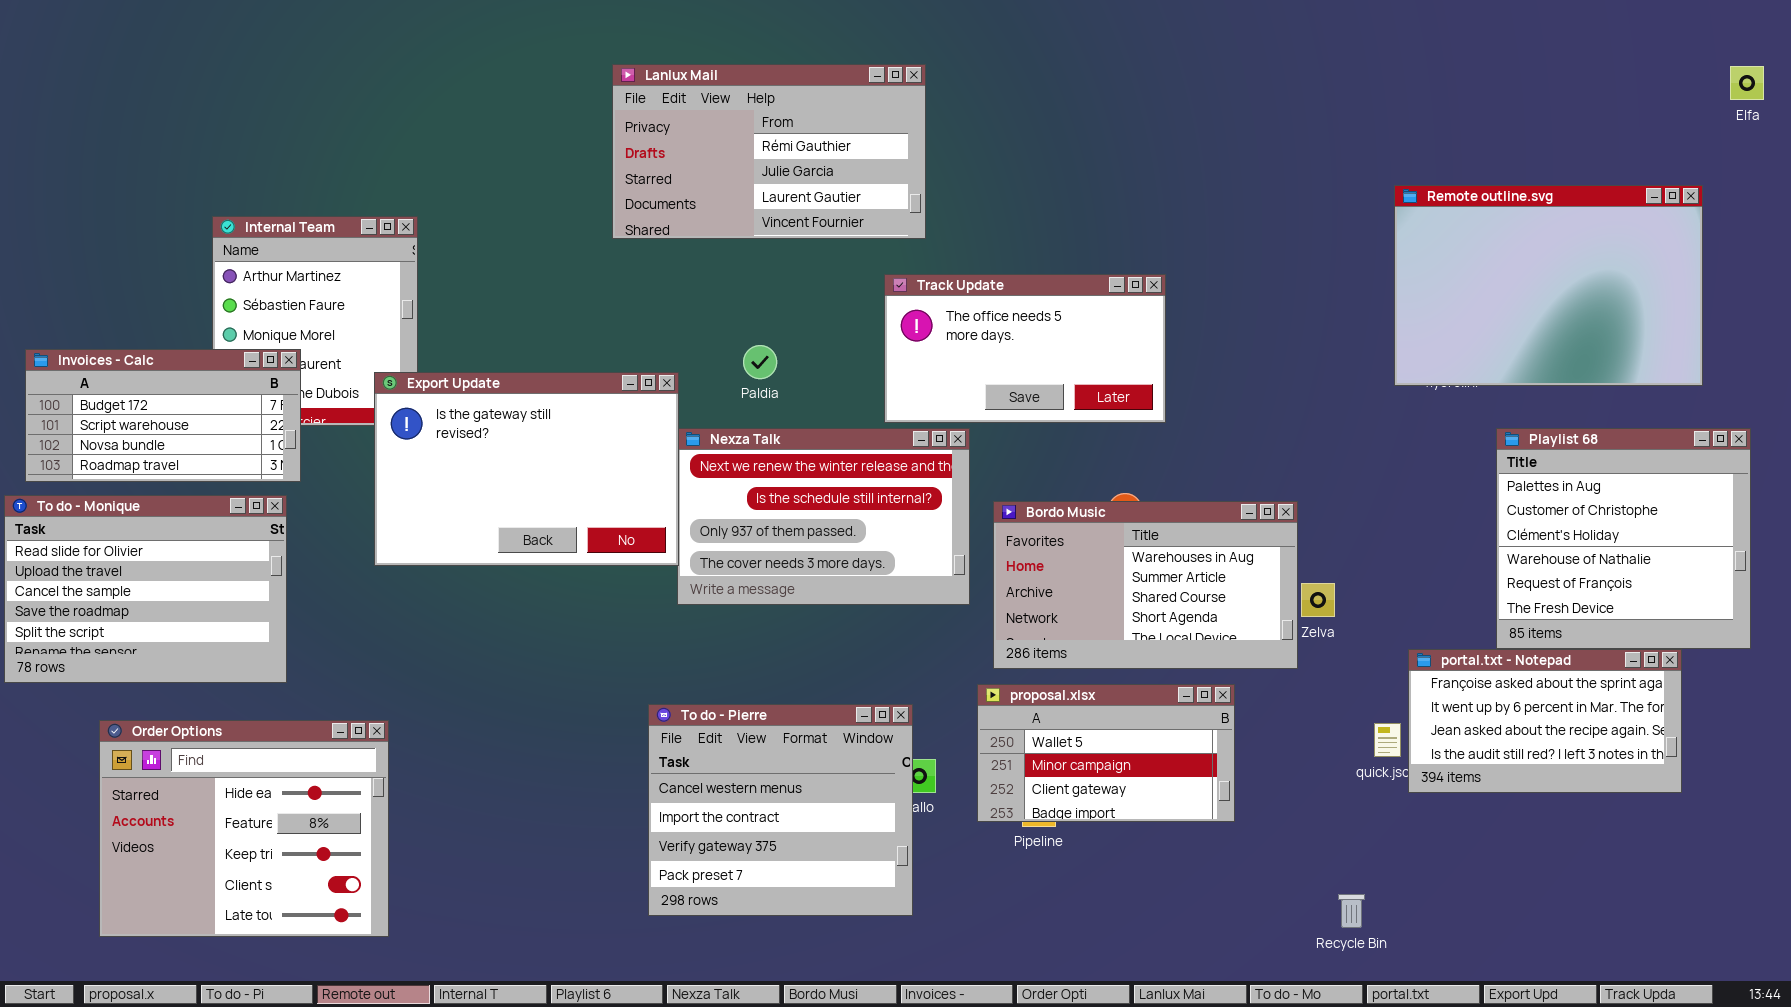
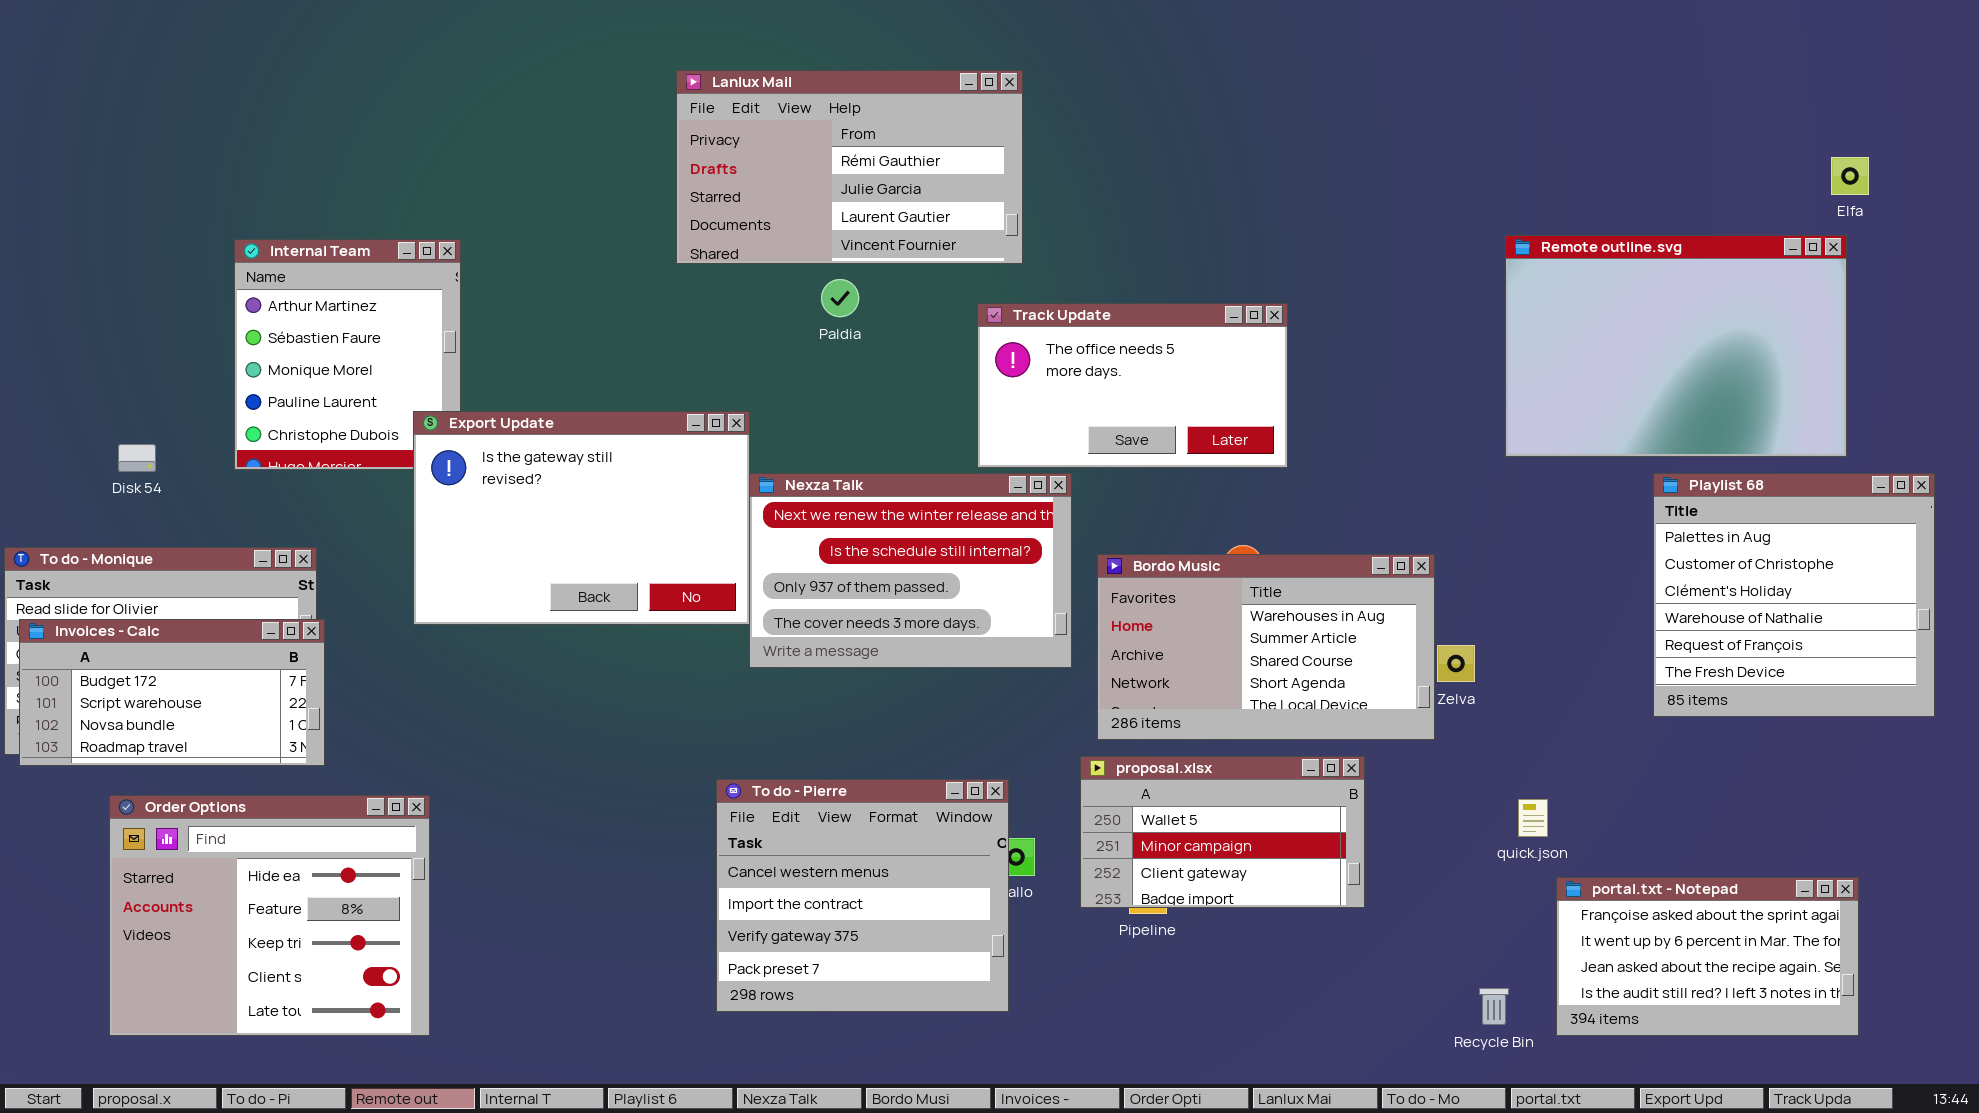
Elfa: [1730,66,1764,100] -> [1831,157,1869,195], moved
Remote outline.svg: [1394,185,1703,386] -> [1505,235,1847,457], moved
Paldia: [743,345,777,379] -> [821,279,859,317], moved
Invoices - Calc: [25,349,301,482] -> [19,619,325,766], moved
portal.txt - Notepad: [1408,649,1682,793] -> [1556,877,1859,1036], moved

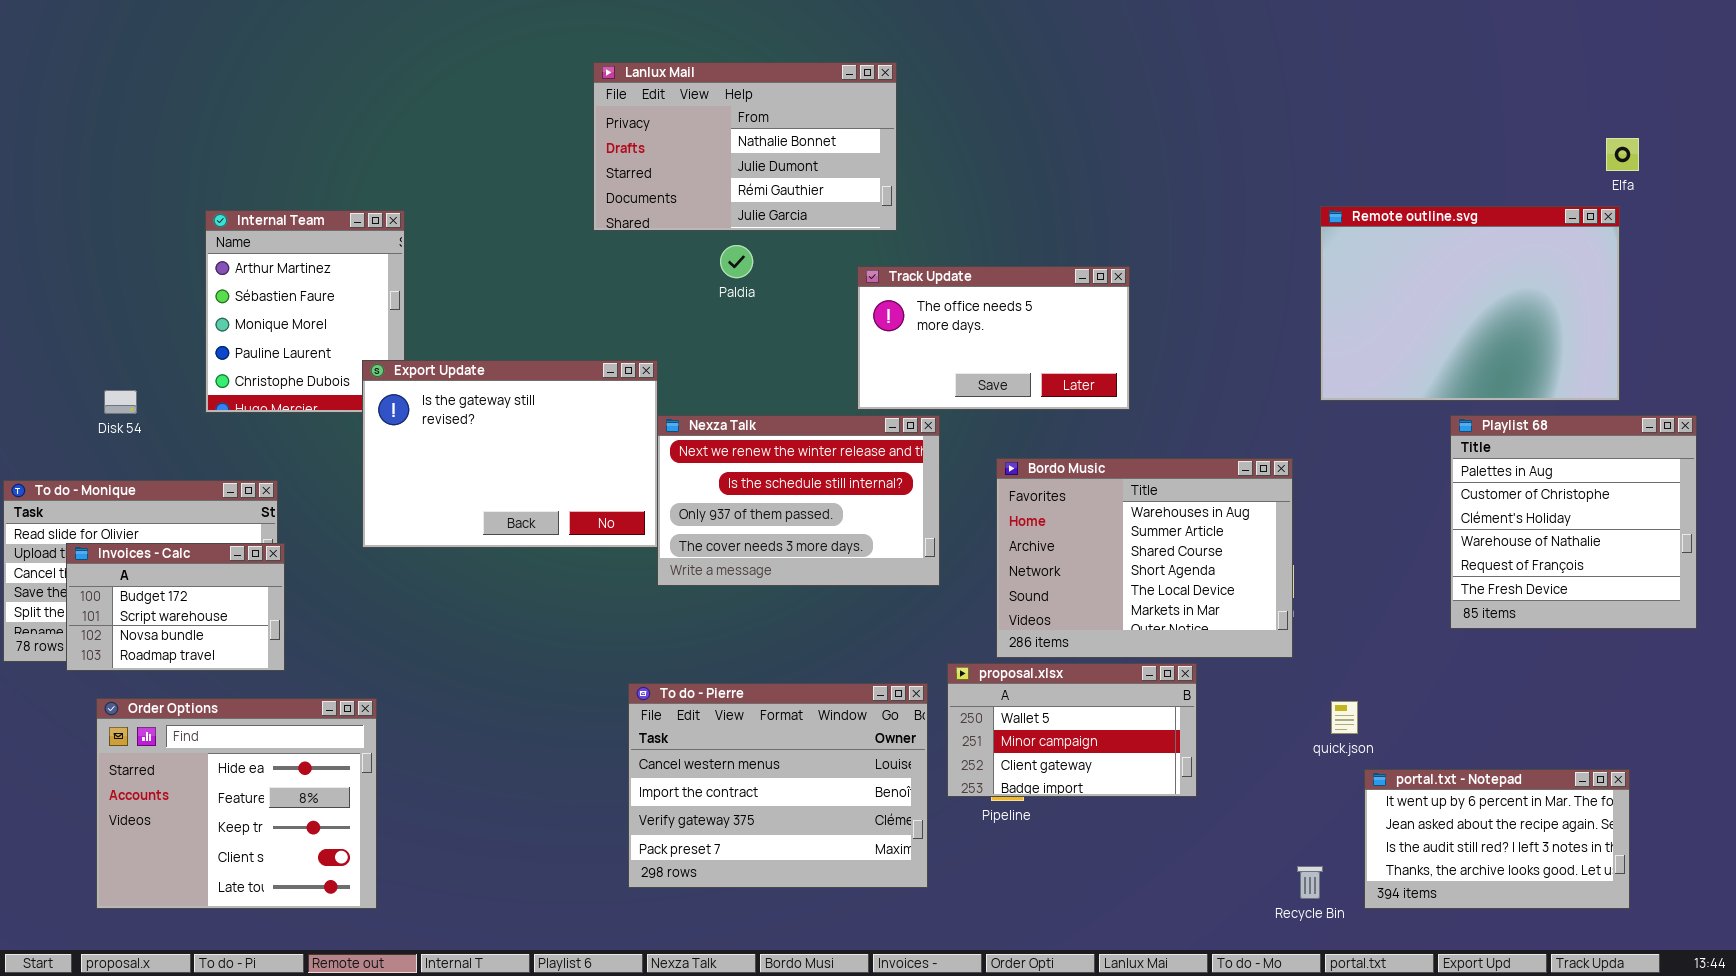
Lanlux Mail: [676,70,1023,264] -> [593,62,897,231], scrolled up 2 rows
Bordo Music: [1097,554,1435,740] -> [996,458,1293,658], moved, resized
Invoices - Calc: [19,619,325,766] -> [66,543,285,671], resized
To do - Pierre: [716,779,1009,1012] -> [628,683,928,888], resized
portal.txt - Notepad: [1556,877,1859,1036] -> [1364,769,1630,909], scrolled down 1 row

